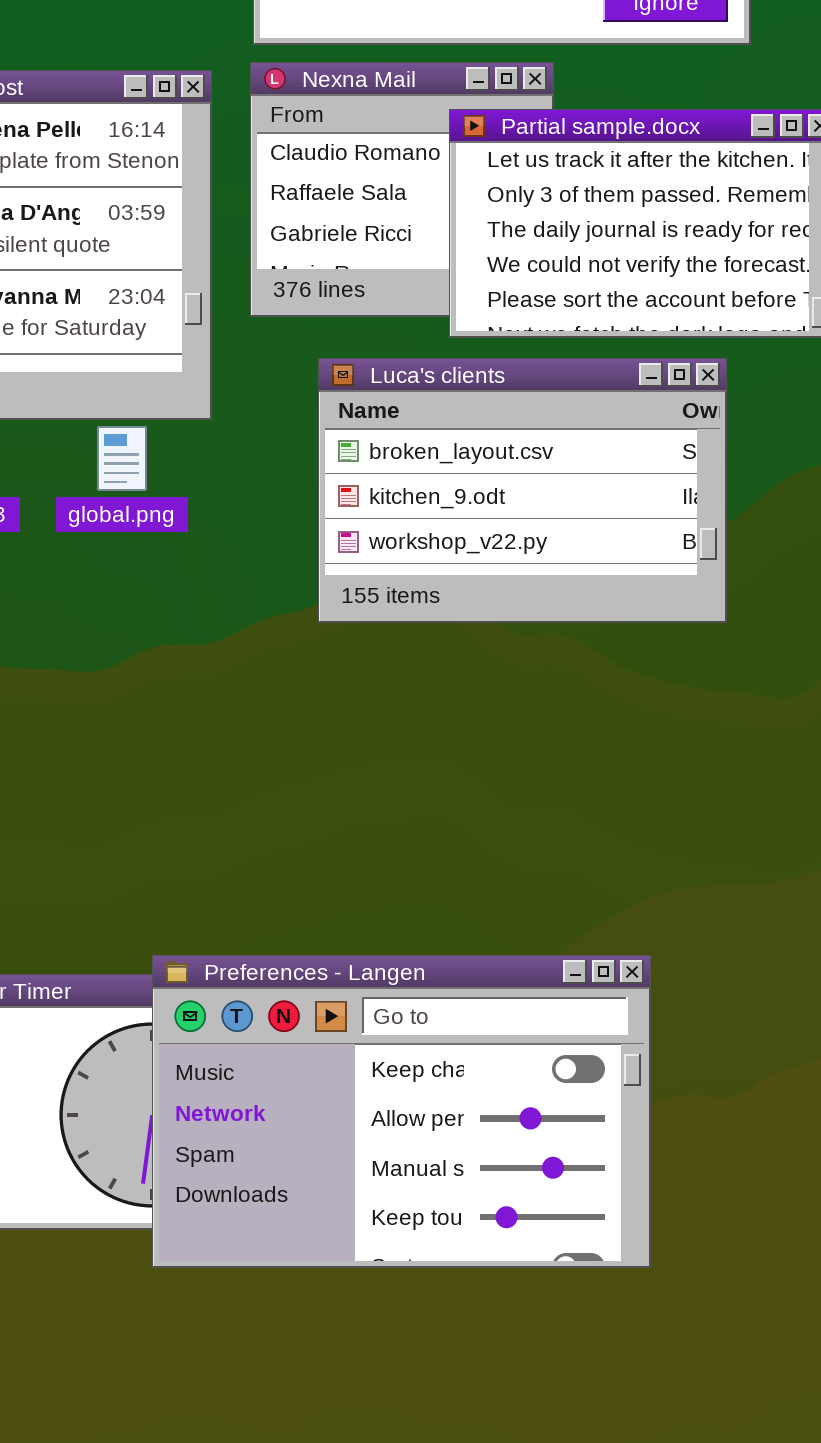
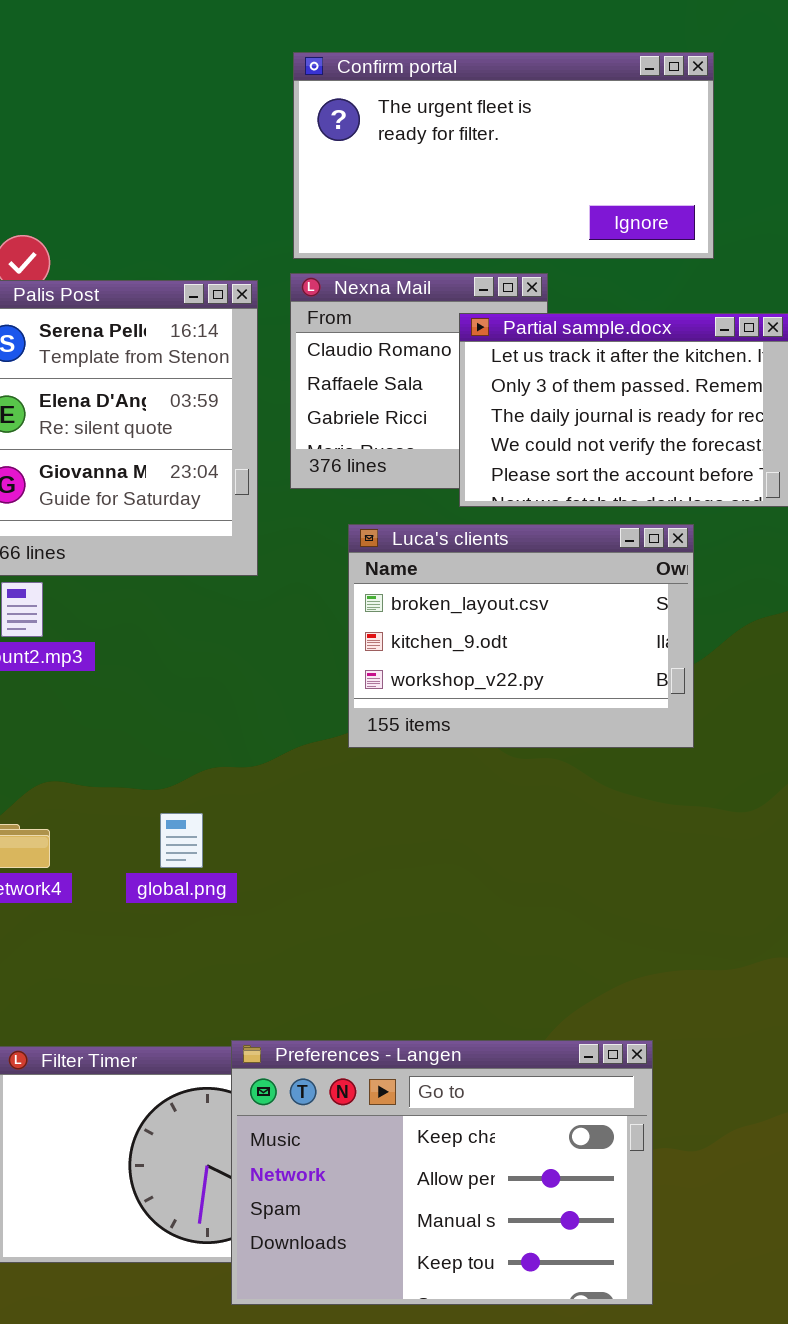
global.png: [97,426,147,491] -> [160,813,203,868], moved
Preferences - Langen: [152,955,651,1268] -> [231,1040,653,1305], moved

